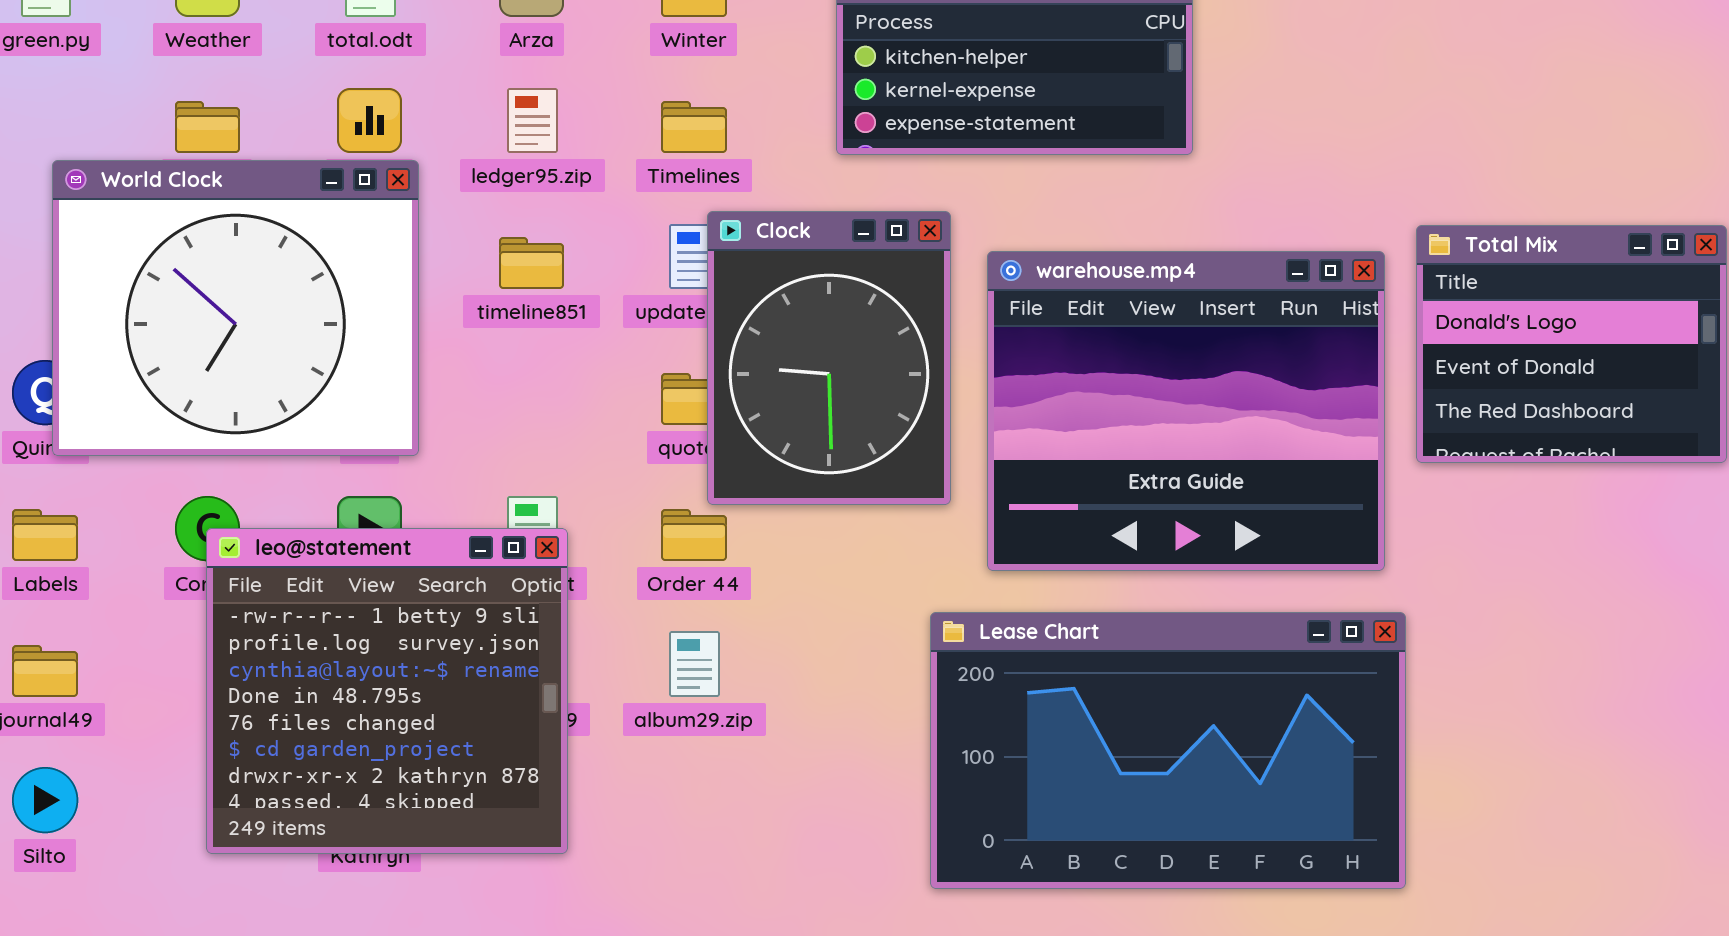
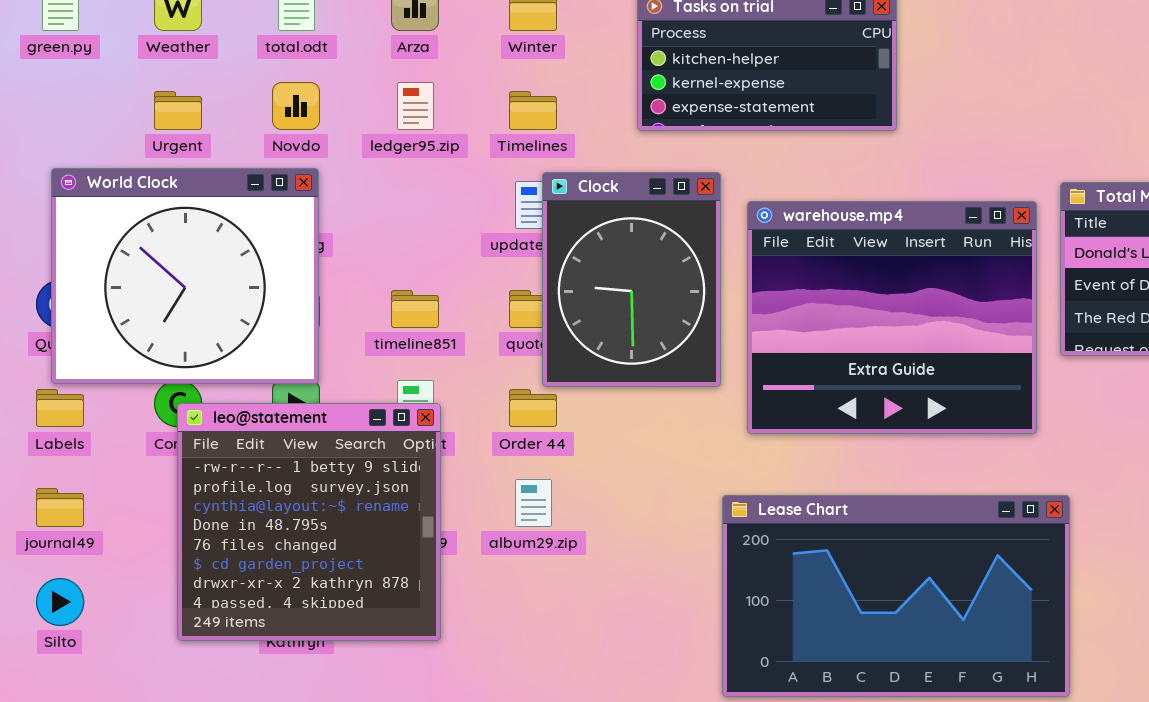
World Clock: [52,160,419,456] -> [51,168,319,384], moved
timeline851: [499,237,564,289] -> [391,290,439,328], moved
Lease Chart: [930,612,1406,889] -> [722,495,1070,697], moved

